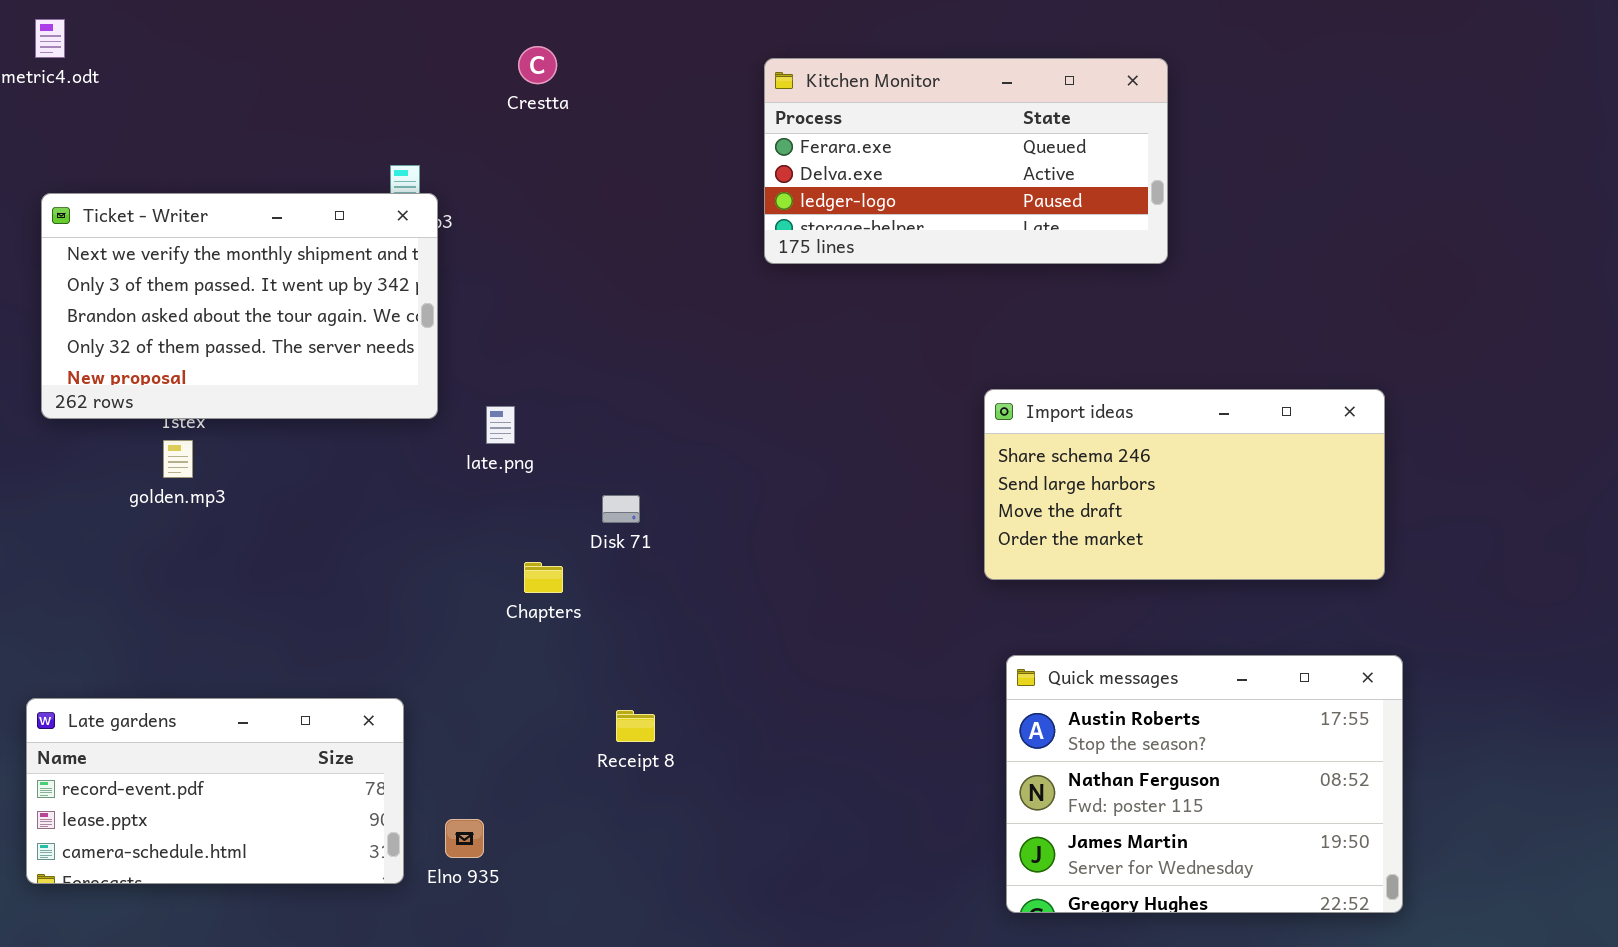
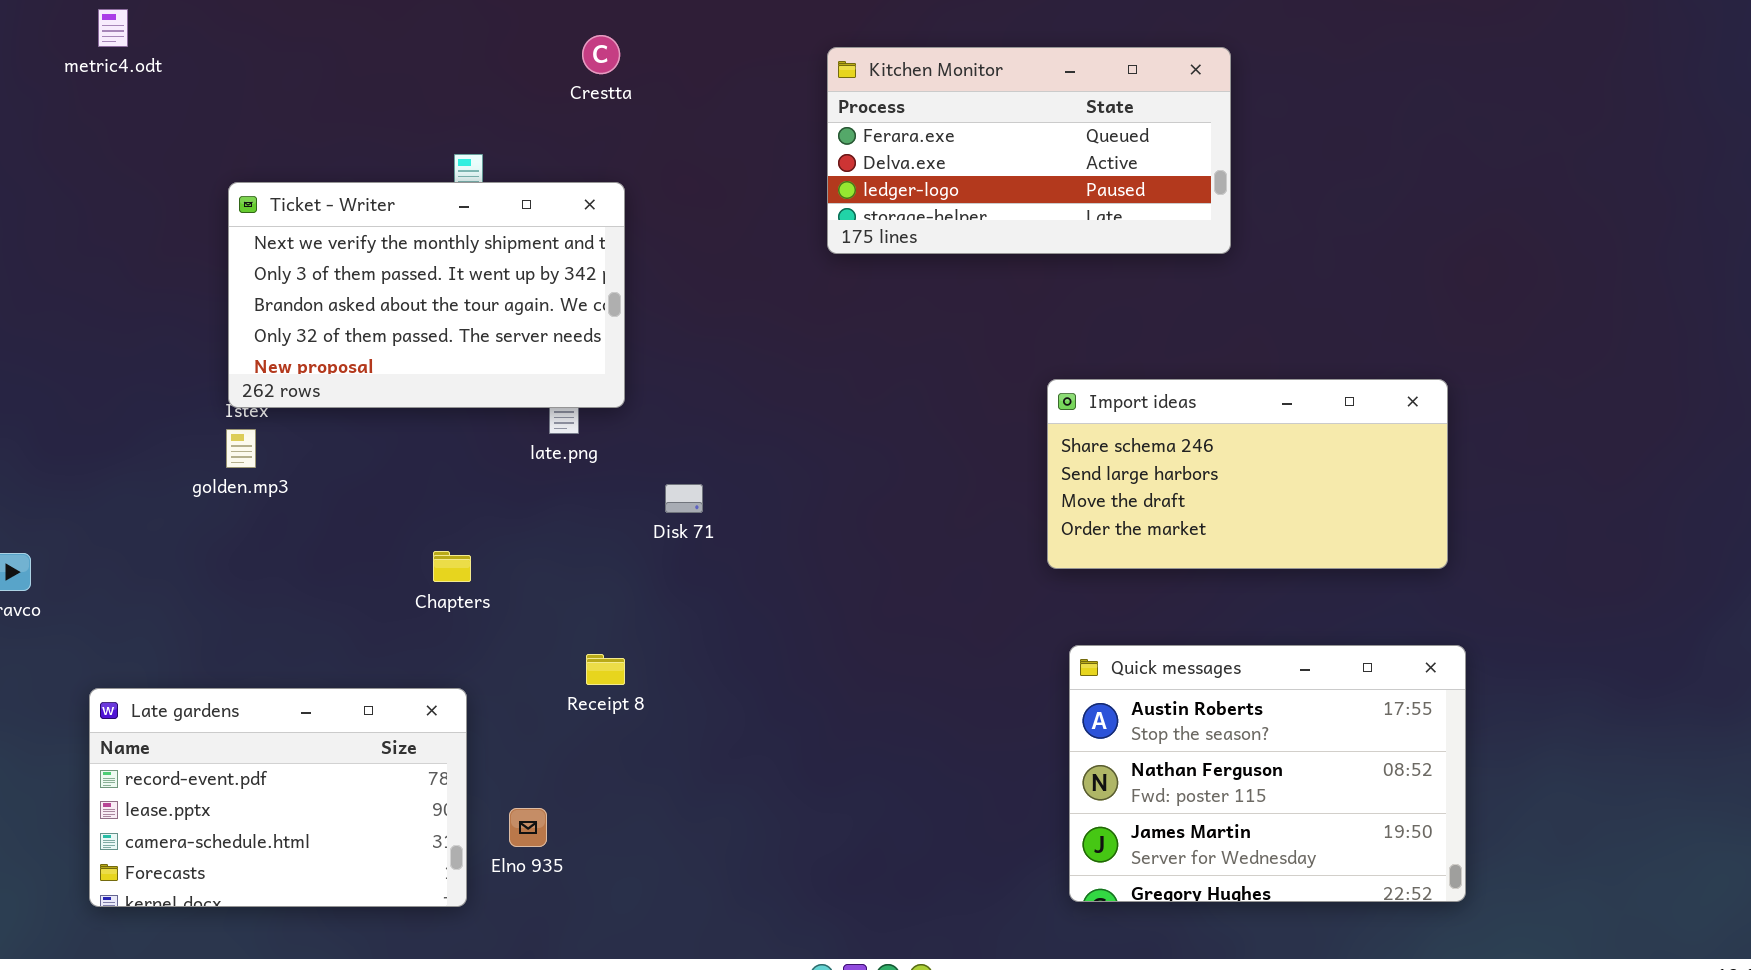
Ticket - Writer: [41,193,438,419] -> [228,182,625,408], moved
Chapters: [524,562,563,593] -> [433,551,471,582], moved
Late gardens: [26,698,404,884] -> [89,688,467,907], resized
Receipt 8: [616,710,655,742] -> [586,654,625,685], moved

